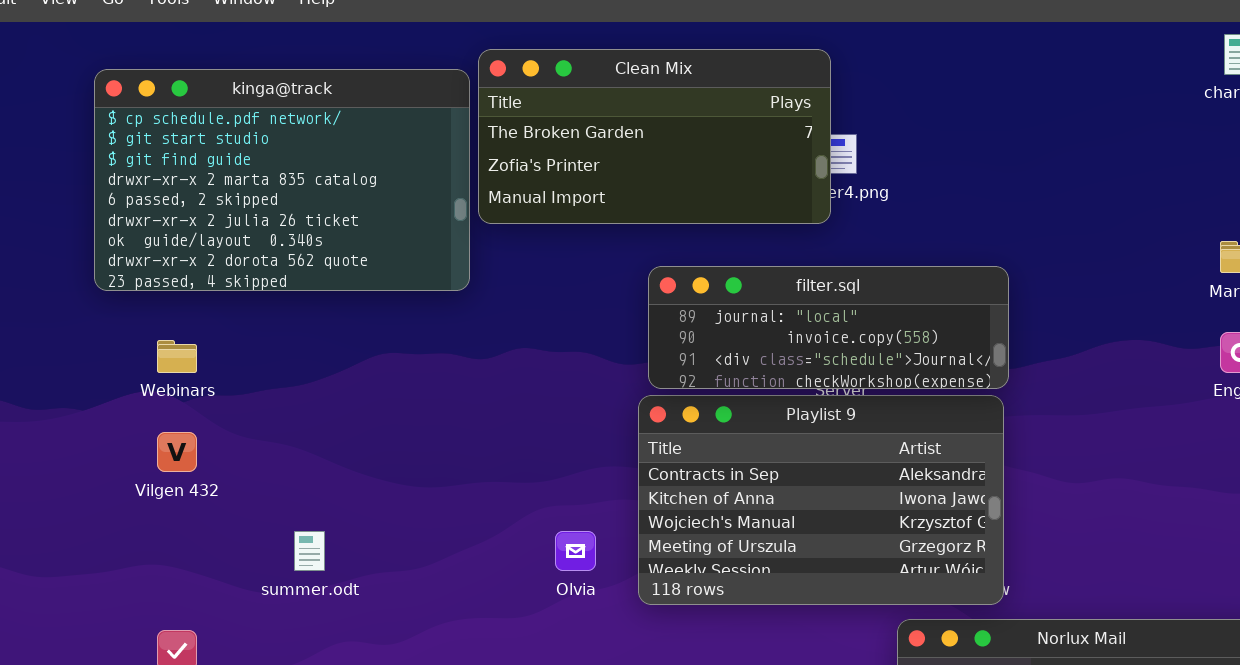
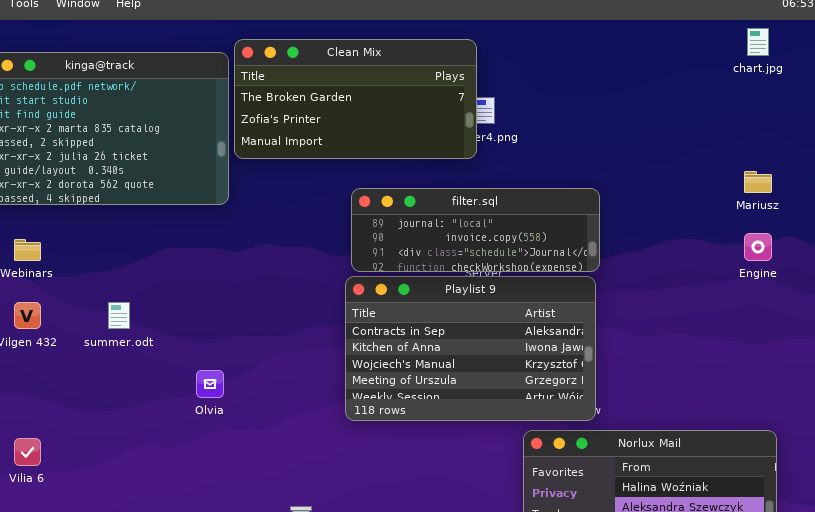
summer.odt: [294,531,325,571] -> [108,302,130,329], moved
Olvia: [555,531,596,571] -> [196,370,224,398], moved

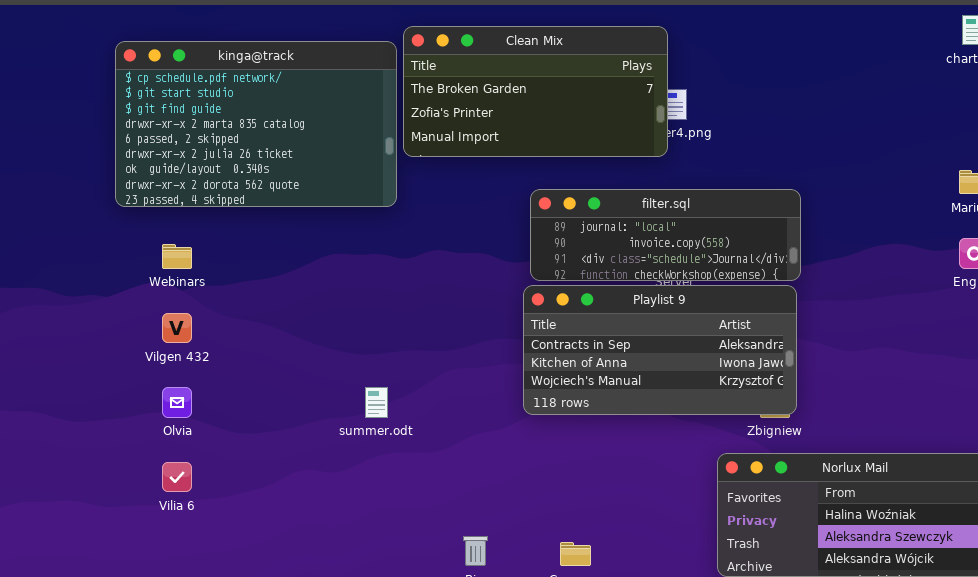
Playlist 9: [345,276,596,421] -> [523,285,797,415], resized
summer.odt: [108,302,130,329] -> [365,387,388,418], moved
Olvia: [196,370,224,398] -> [162,387,192,418], moved

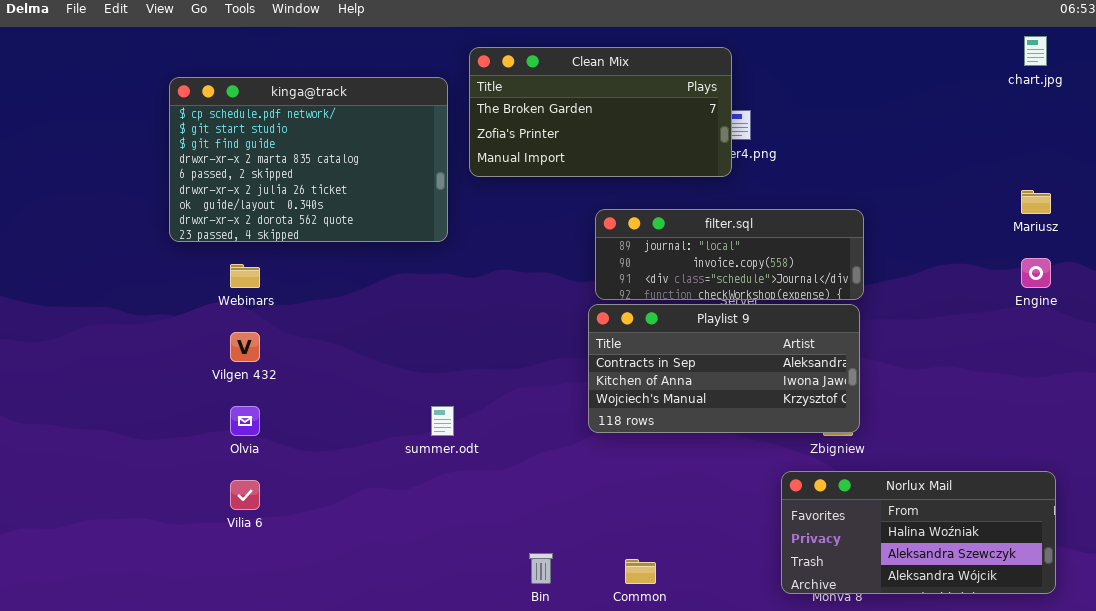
kinga@track: [115,41,397,207] -> [169,77,448,242], moved

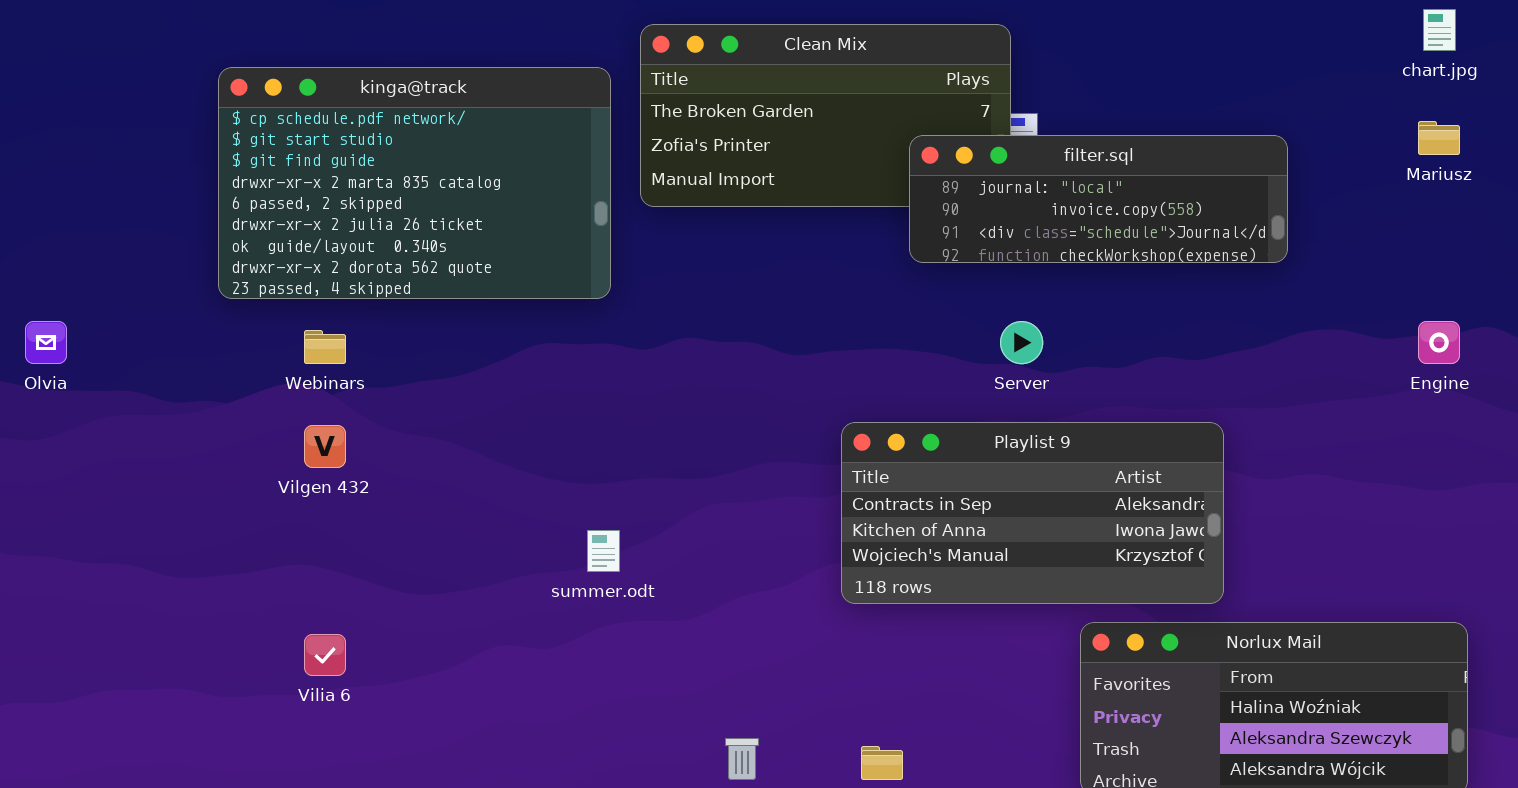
Mariusz: [1021,190,1051,214] -> [1418,121,1460,155], moved
filter.sql: [595,209,864,300] -> [909,135,1288,263], moved
Playlist 9: [588,304,860,433] -> [841,422,1224,604], moved
Olvia: [230,406,260,436] -> [25,321,67,364], moved

